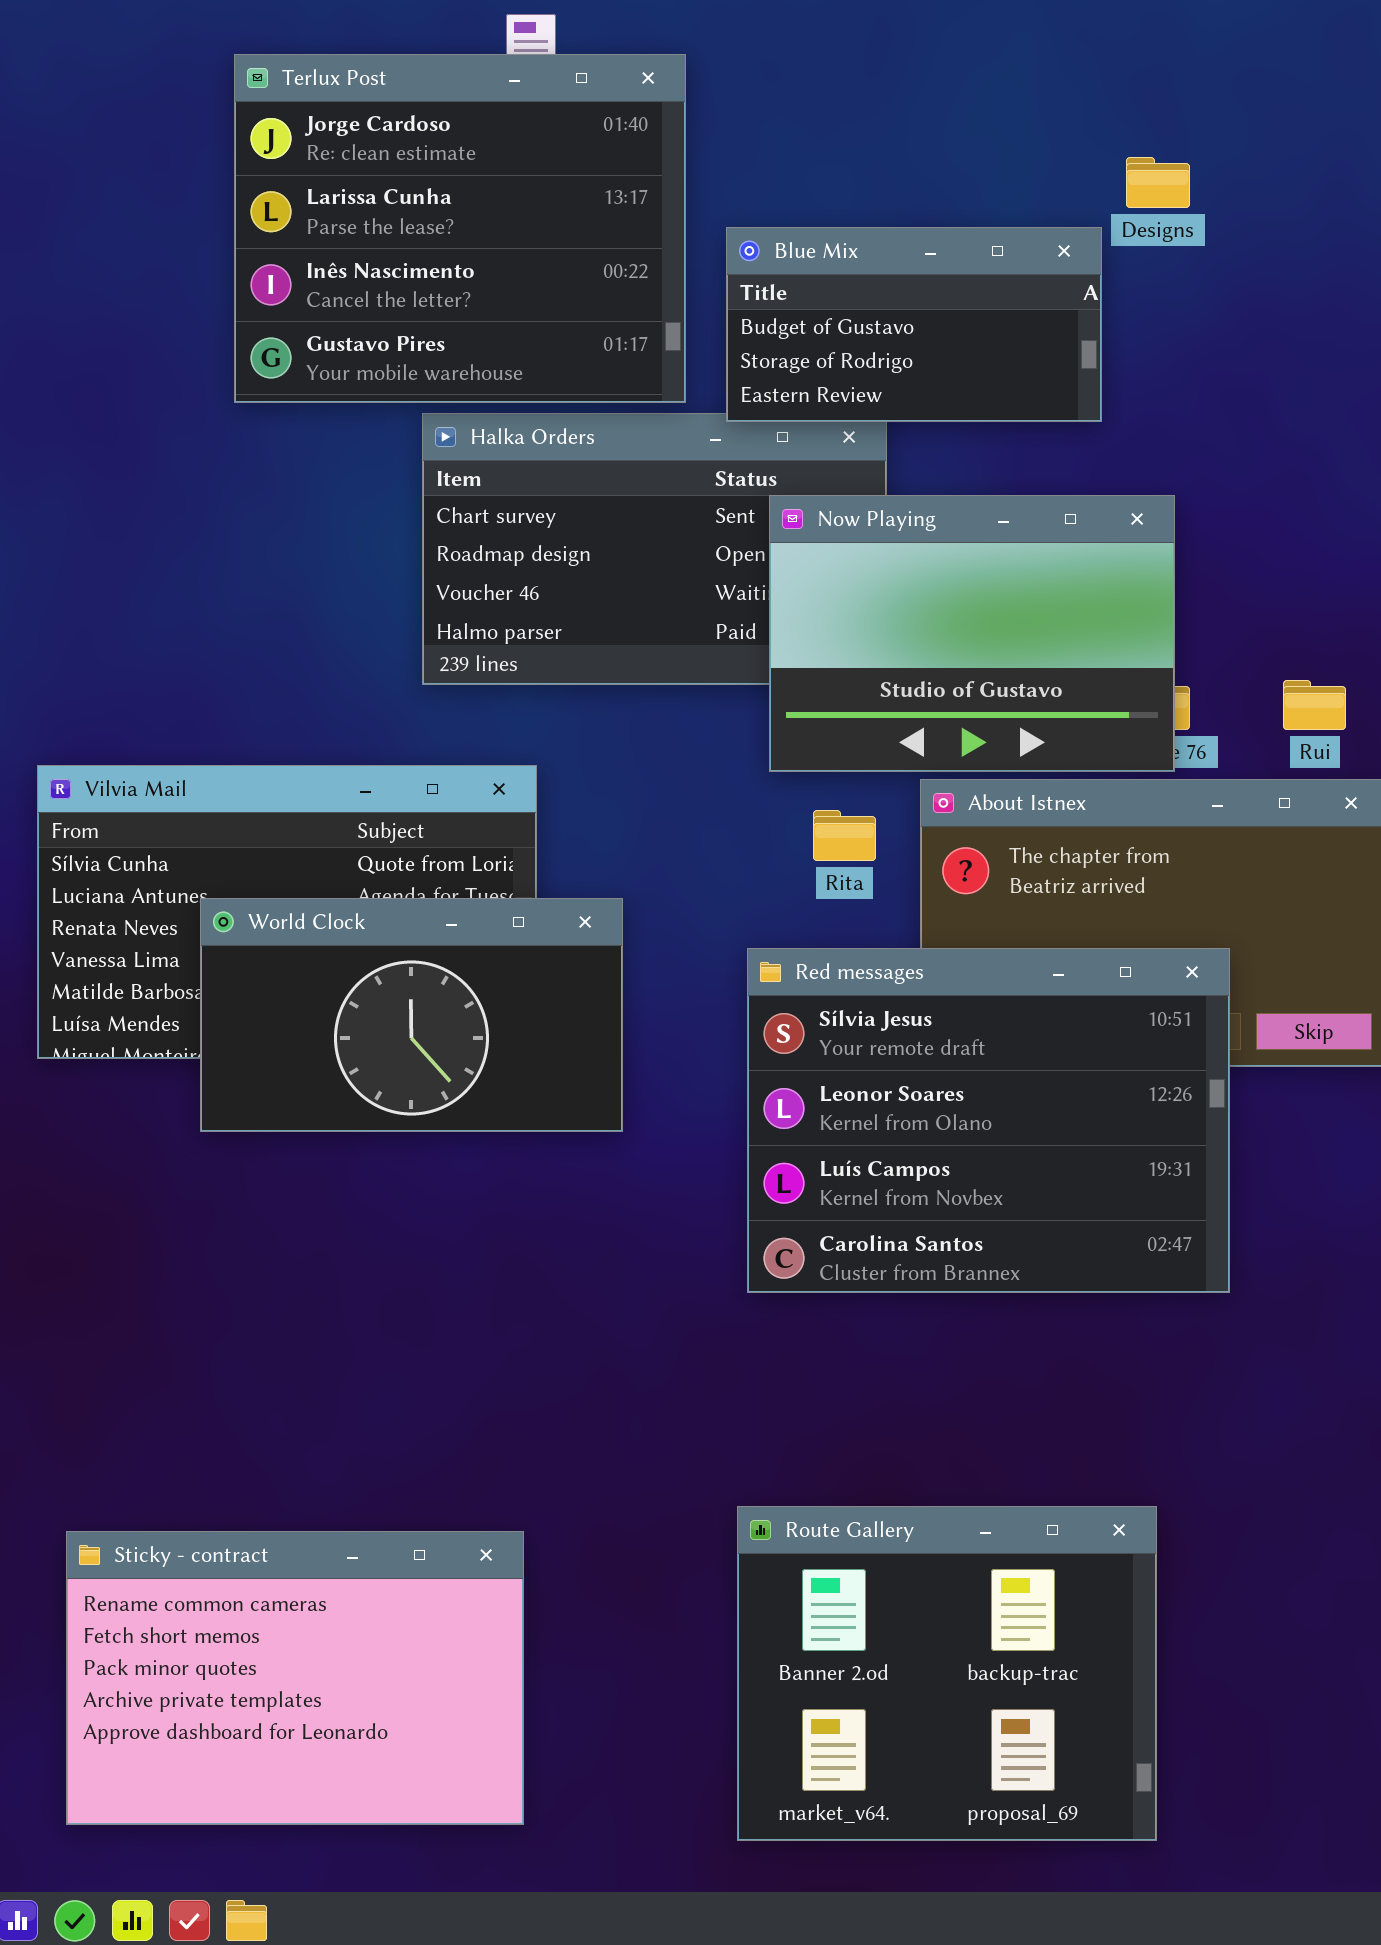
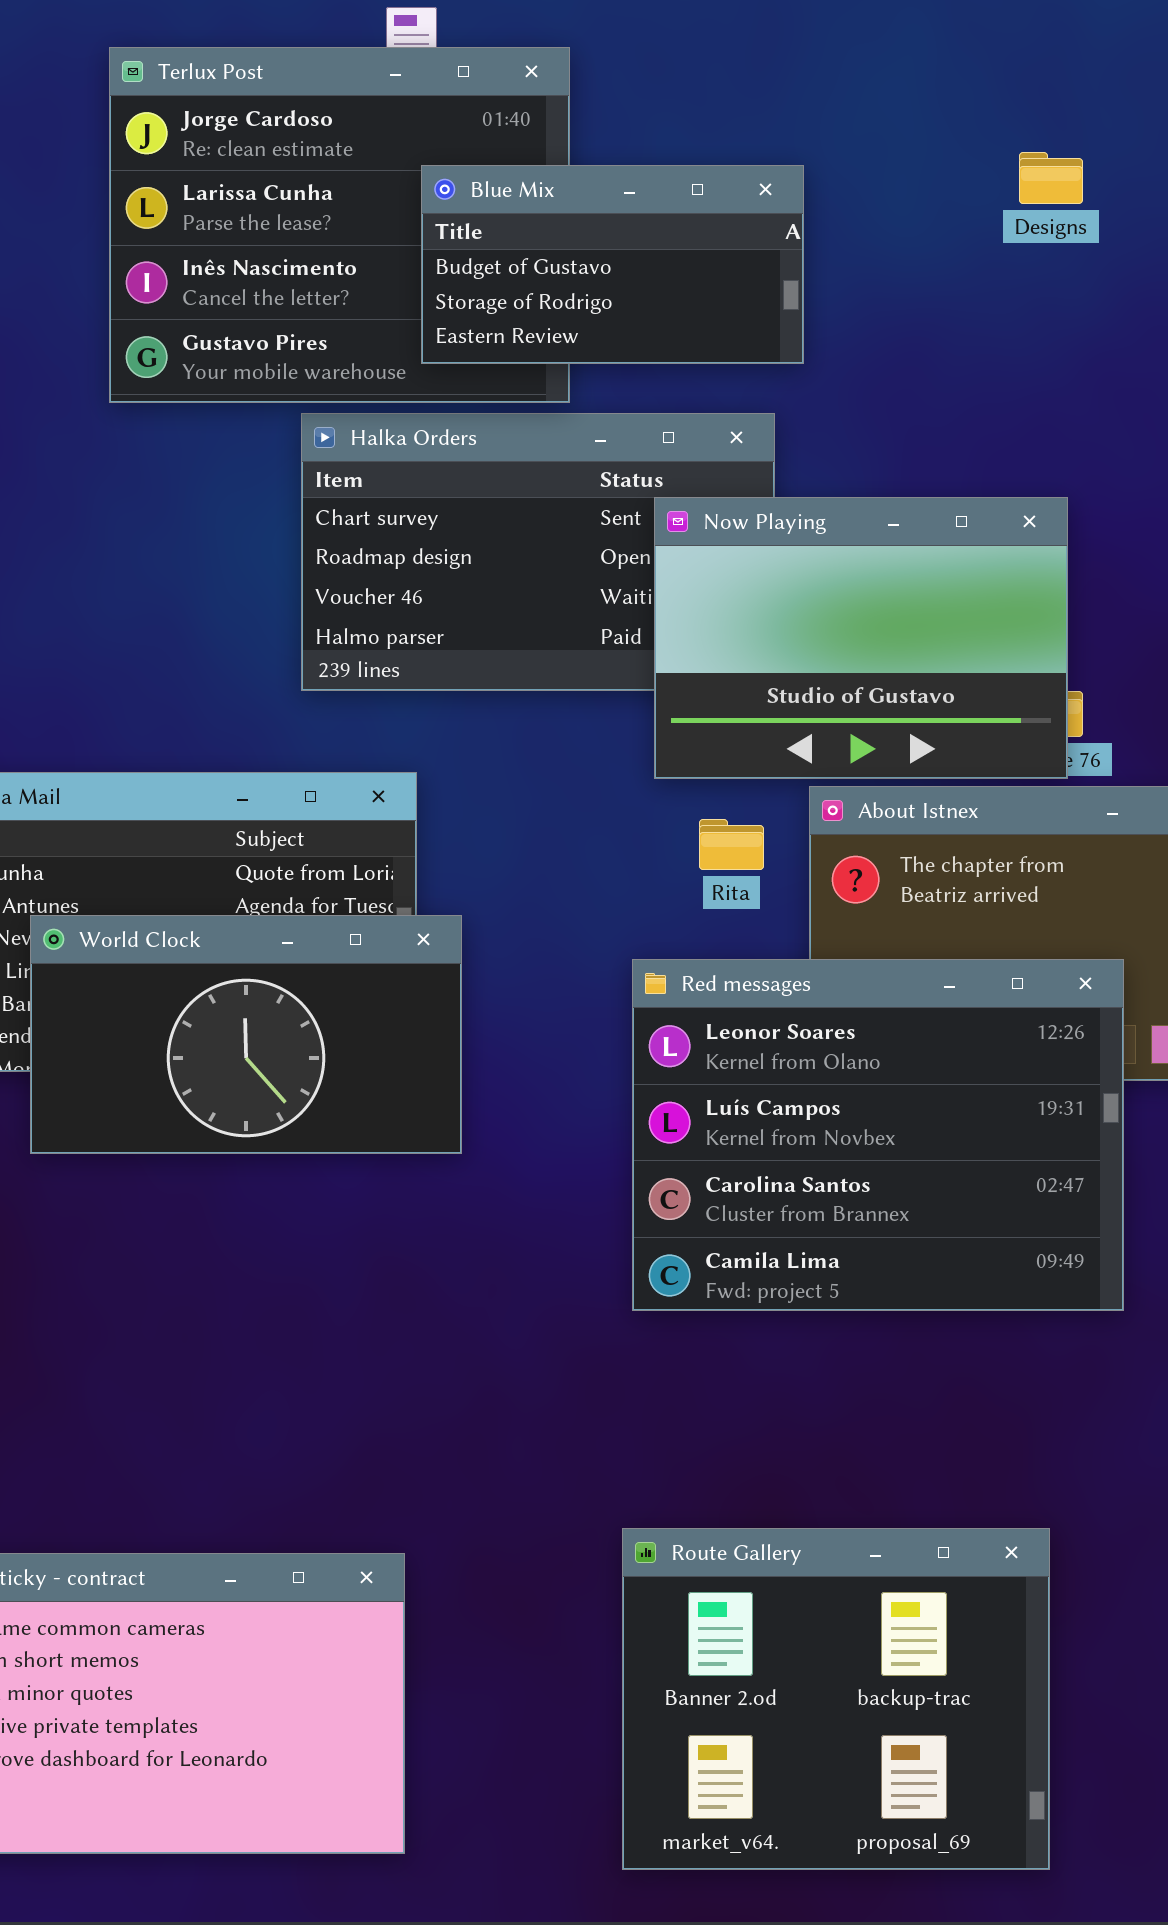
Blue Mix: [726,227,1102,422] -> [421,165,804,364], moved
World Clock: [200,898,623,1132] -> [30,915,462,1154], moved
Red messages: [747,948,1230,1293] -> [632,959,1124,1311], scrolled down 1 row

